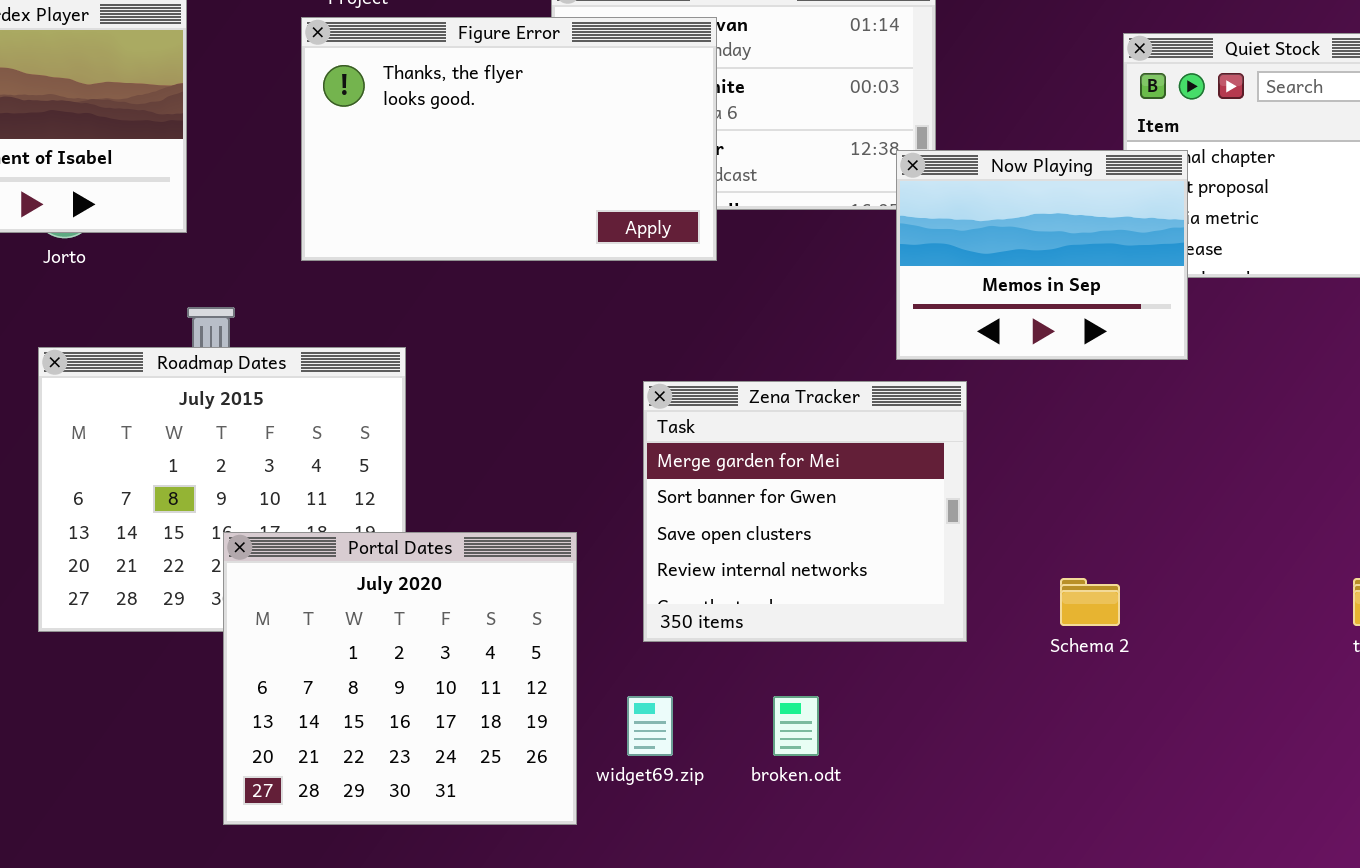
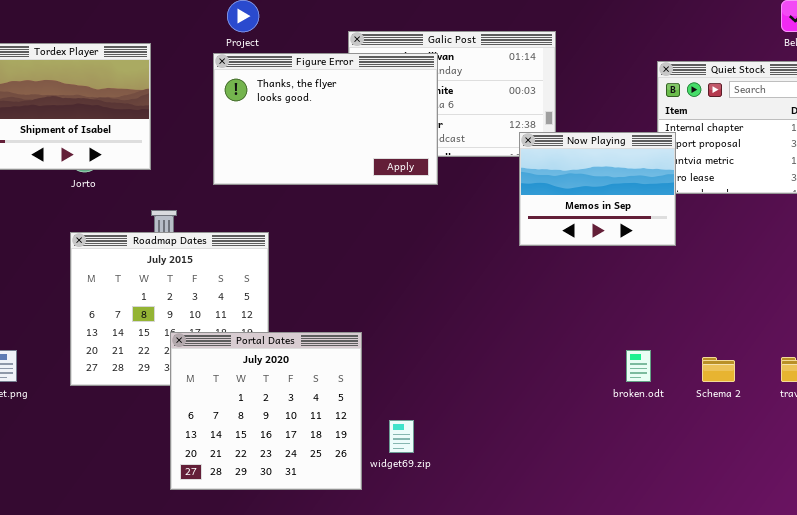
Now Playing: [896,150,1188,360] -> [519,132,676,246], moved
Zena Tracker: [643,381,967,642] -> none, closed
Schema 2: [1060,578,1120,626] -> [702,357,735,382], moved
broken.odt: [773,696,819,756] -> [626,350,651,382], moved

